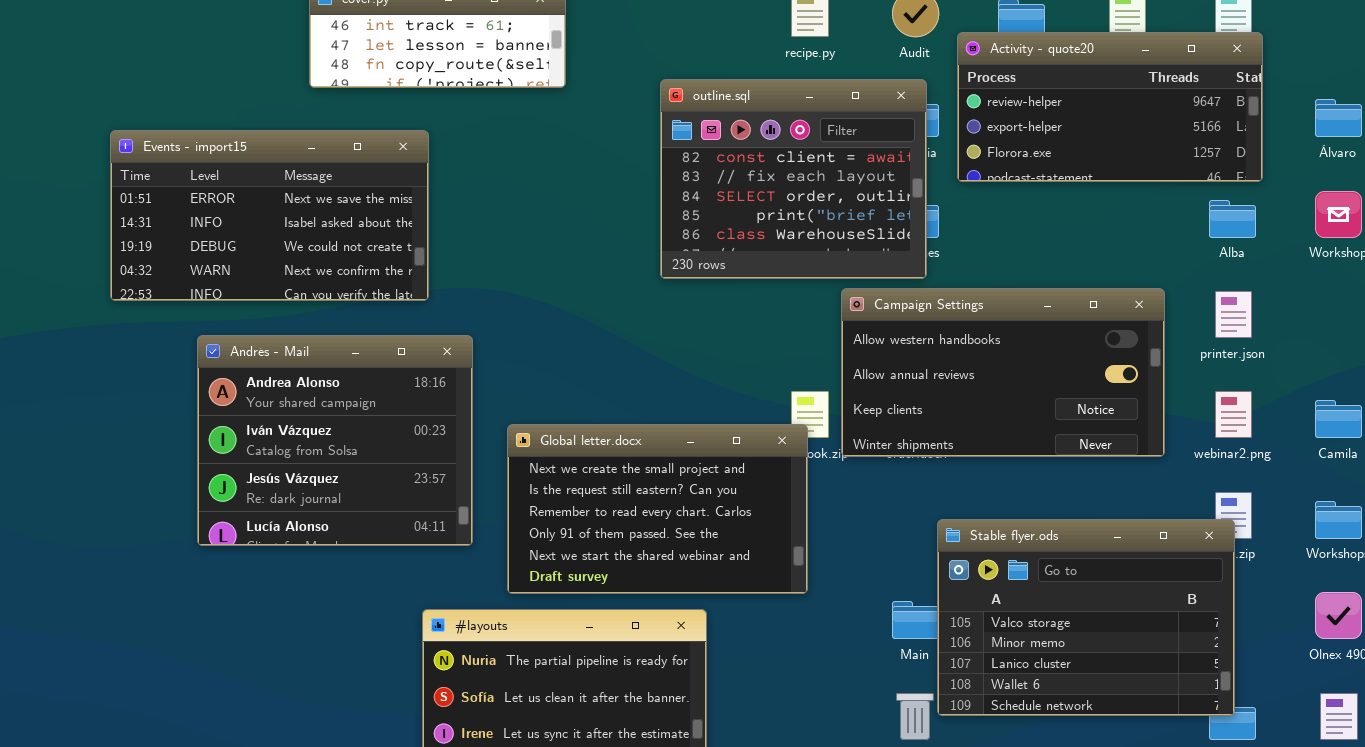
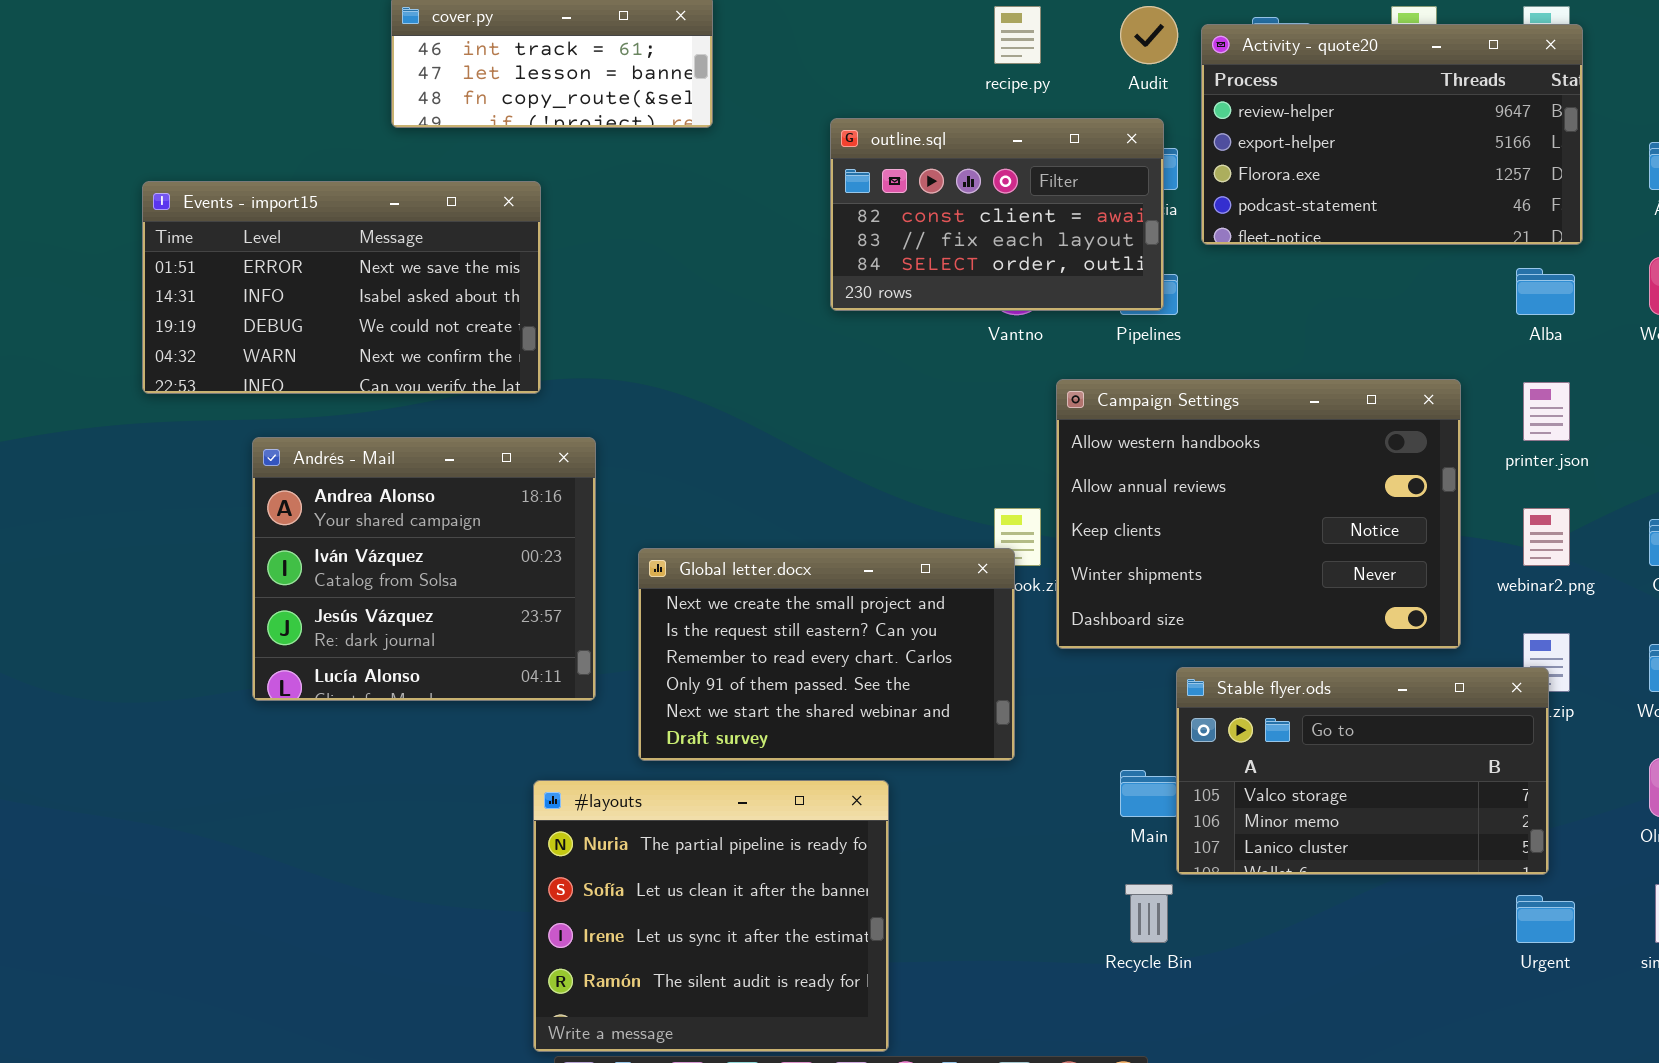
Activity - quote20: [957,32,1263,182] -> [1201,24,1583,245], resized
outline.sql: [660,79,927,279] -> [830,118,1164,311], resized
Campaign Settings: [841,288,1165,457] -> [1056,379,1461,649], resized
Stable flyer.ods: [937,519,1235,716] -> [1176,667,1549,875], resized

